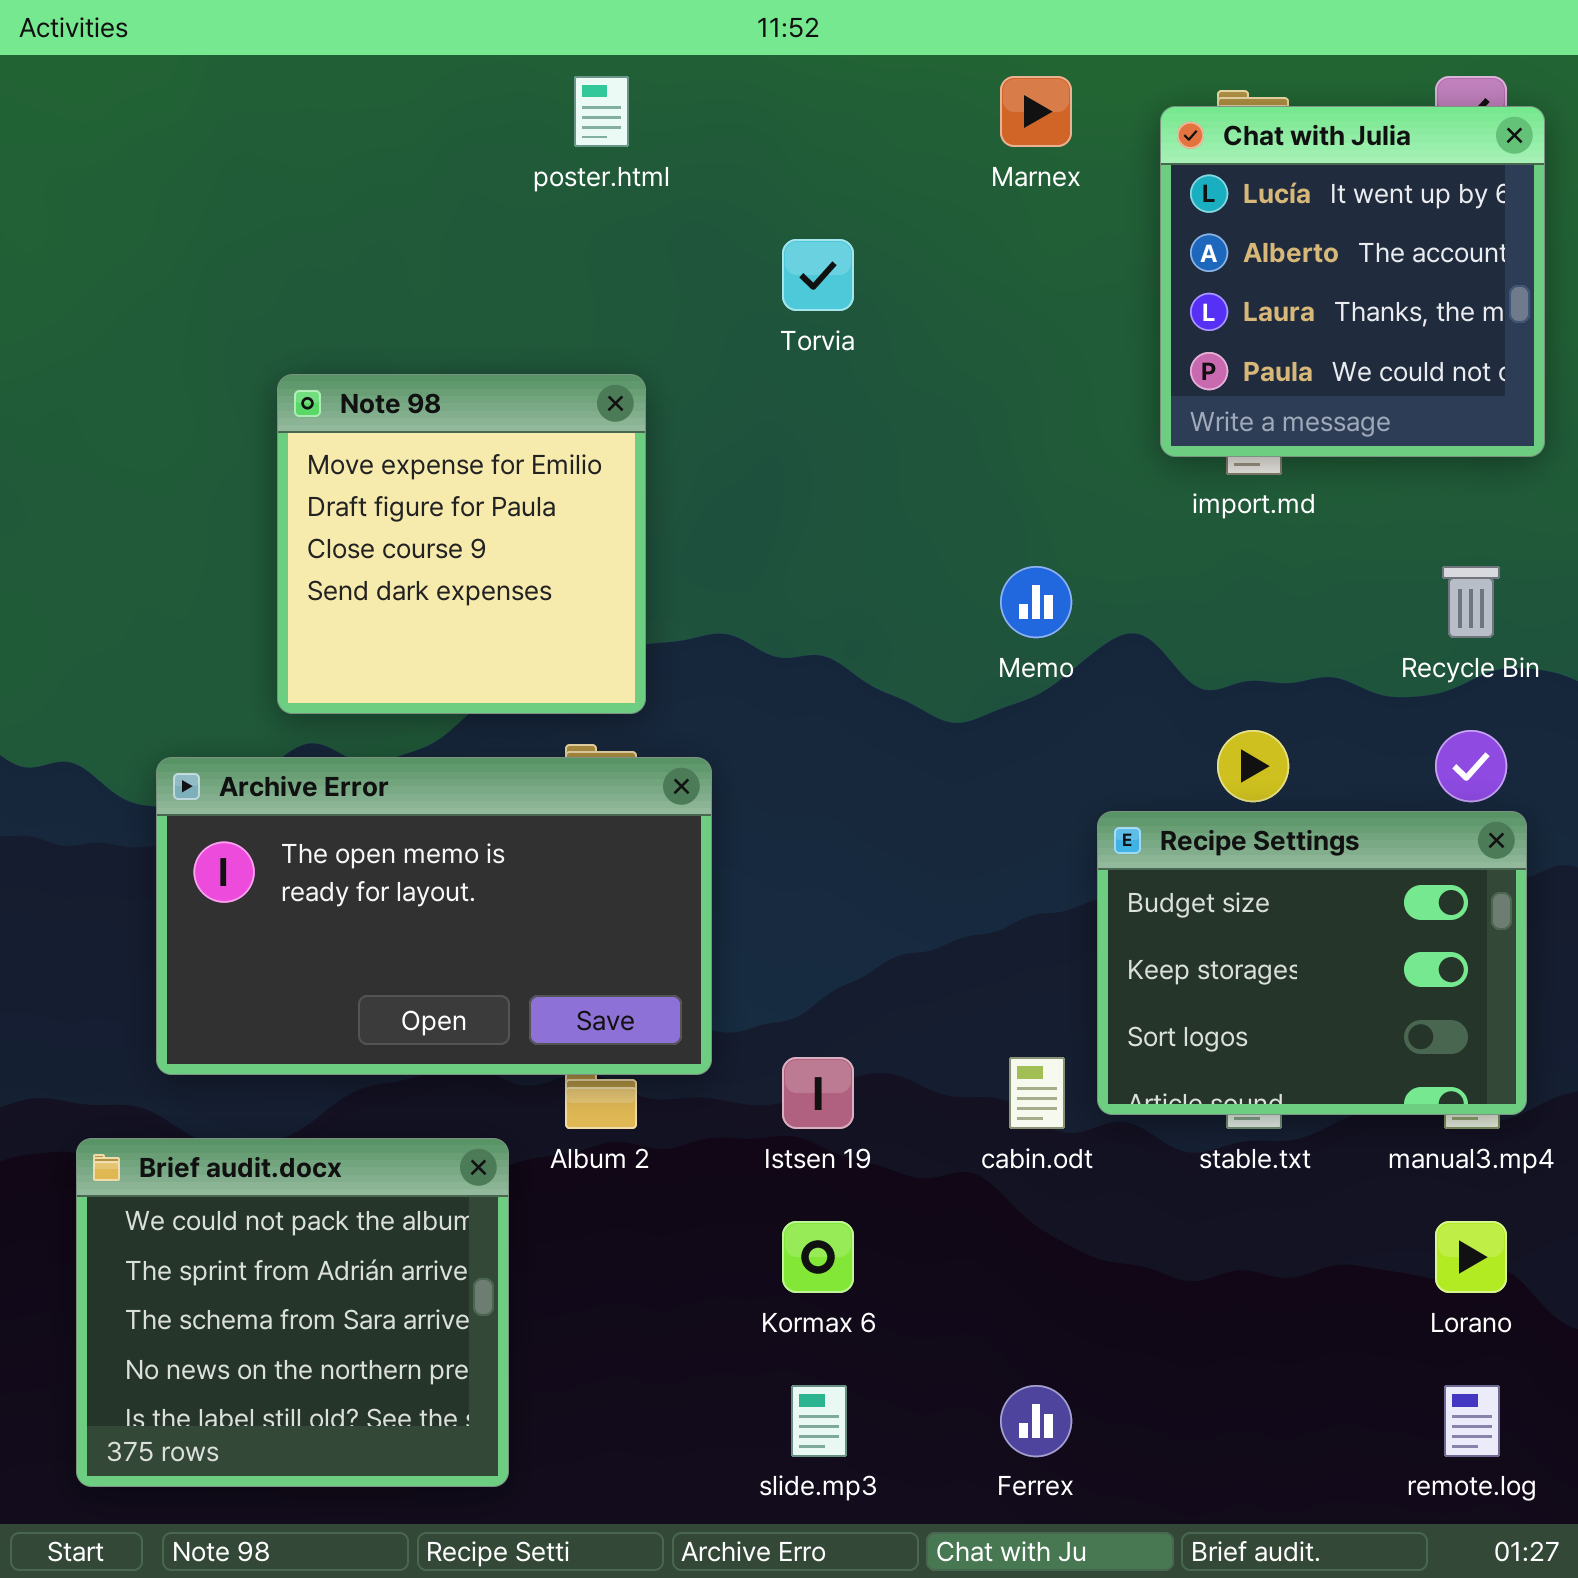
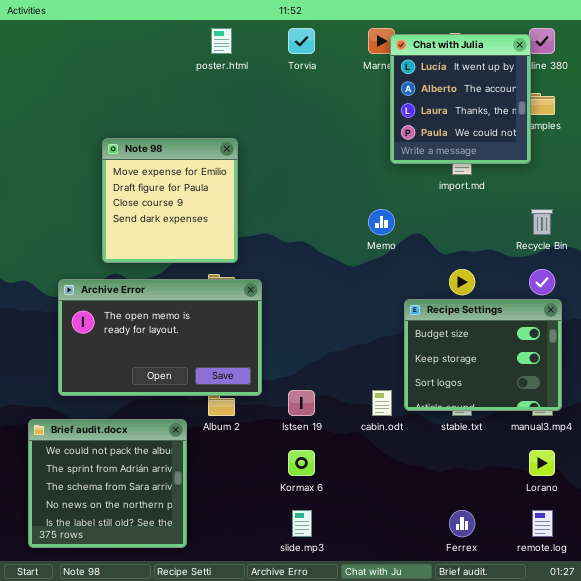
Chat with Julia: [1160,106,1545,457] -> [390,34,531,164], moved
Torvia: [782,239,854,311] -> [288,28,315,54], moved
Ferrex: [1000,1385,1072,1457] -> [449,510,475,537], moved

